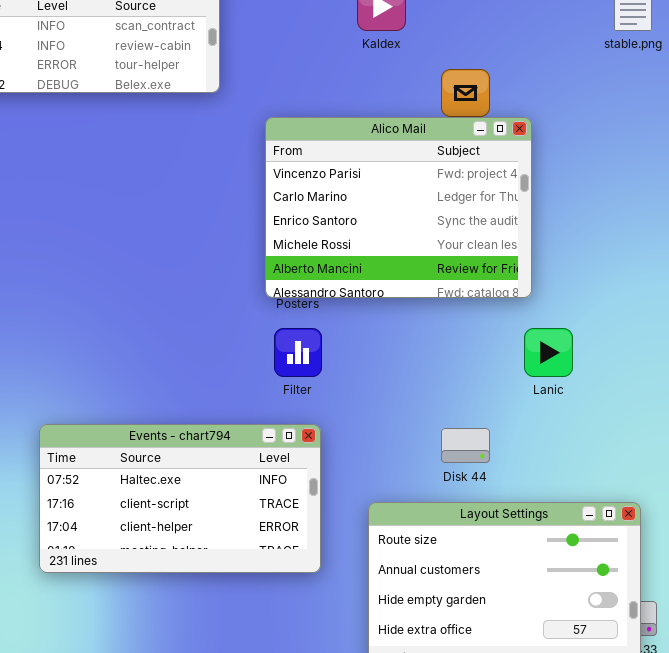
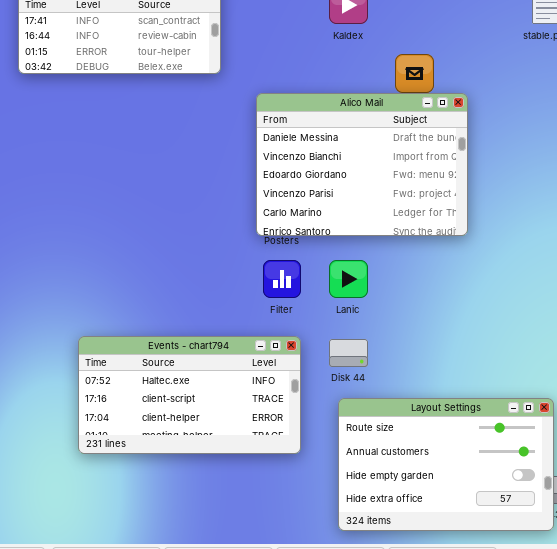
Alico Mail: [265,117,532,298] -> [256,93,468,236], scrolled up 3 rows
Lanic: [524,328,573,377] -> [329,260,368,298], moved
Disk 44: [441,428,490,463] -> [329,339,368,367], moved

